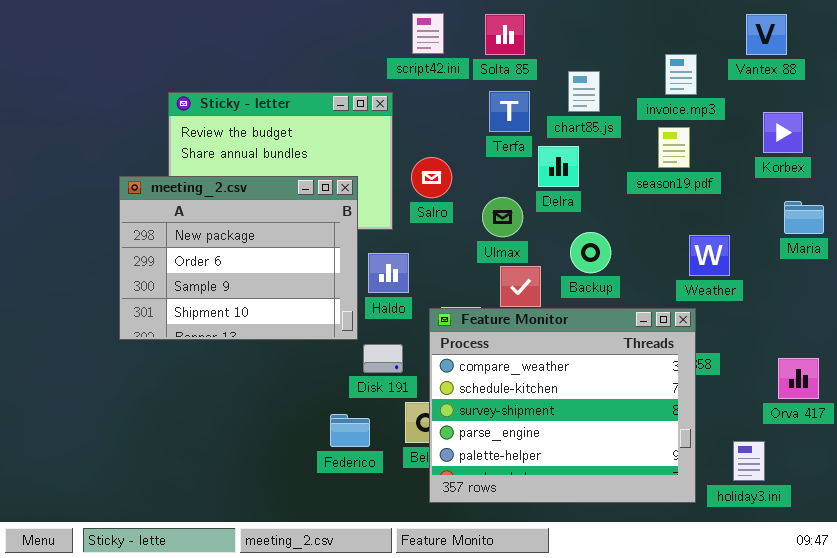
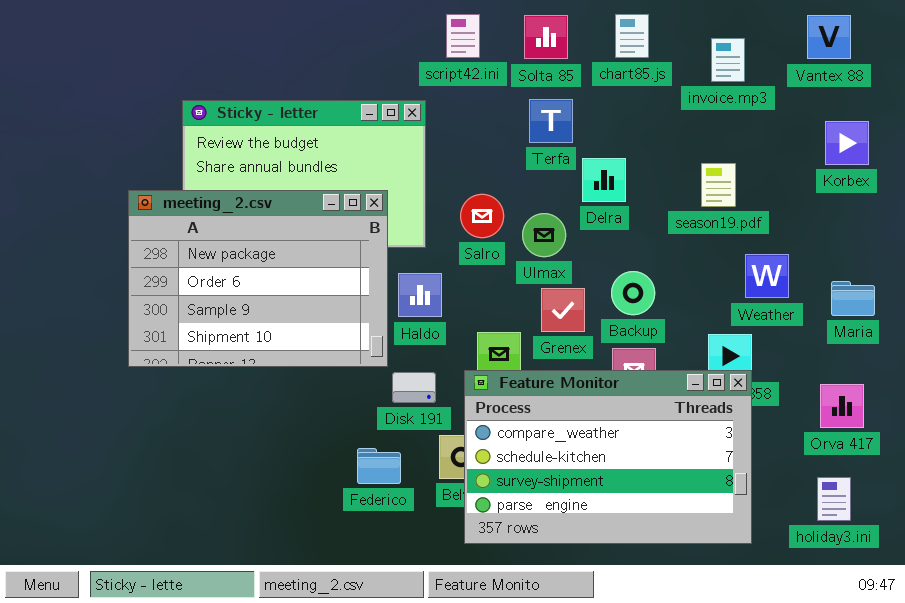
invoice.mp3: [665,54,697,95] -> [711,38,745,82], moved
chart85.js: [568,71,600,112] -> [615,14,649,58], moved
season19.pdf: [658,127,690,168] -> [701,163,736,207], moved
Salro: [411,157,452,198] -> [460,194,504,238], moved
Maria: [784,201,824,234] -> [831,281,875,316], moved
Backup: [570,232,611,273] -> [611,271,655,315], moved
Feature Monitor: [429,308,696,503] -> [464,370,752,544], resized
Orva 417: [778,358,819,399] -> [820,384,864,428], moved
holiday3.ini: [733,441,765,481] -> [817,477,851,521], moved

